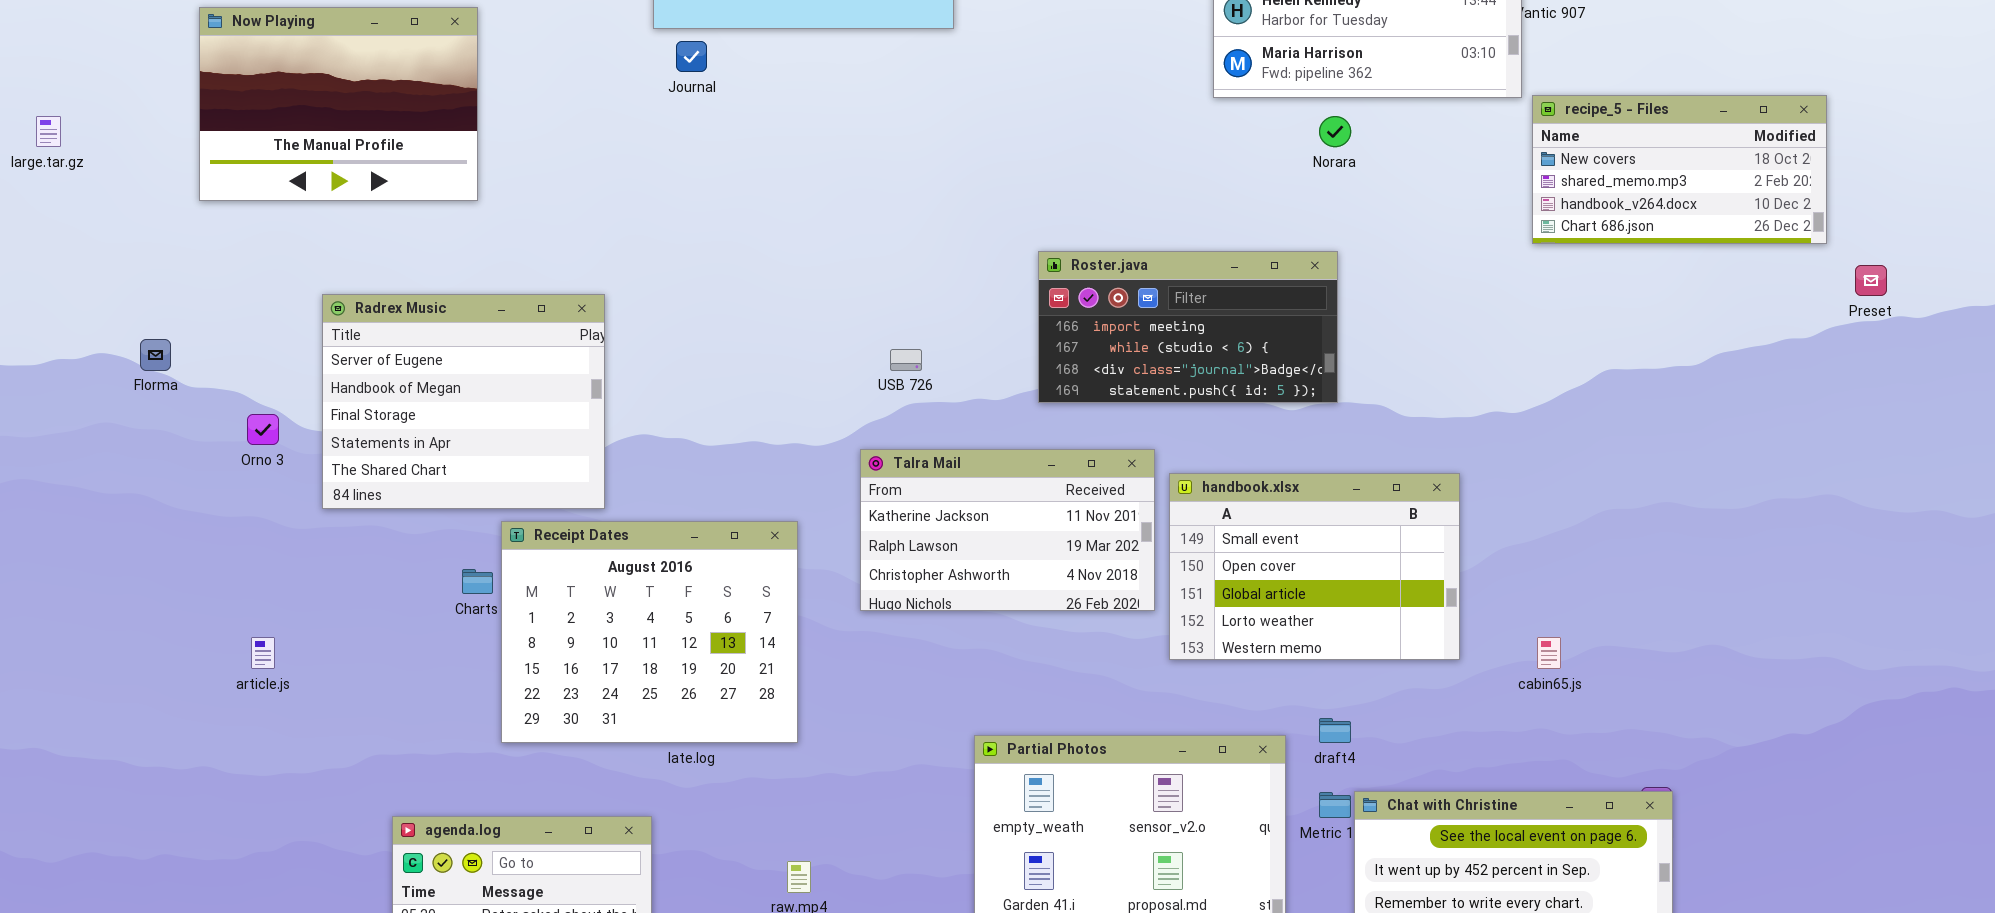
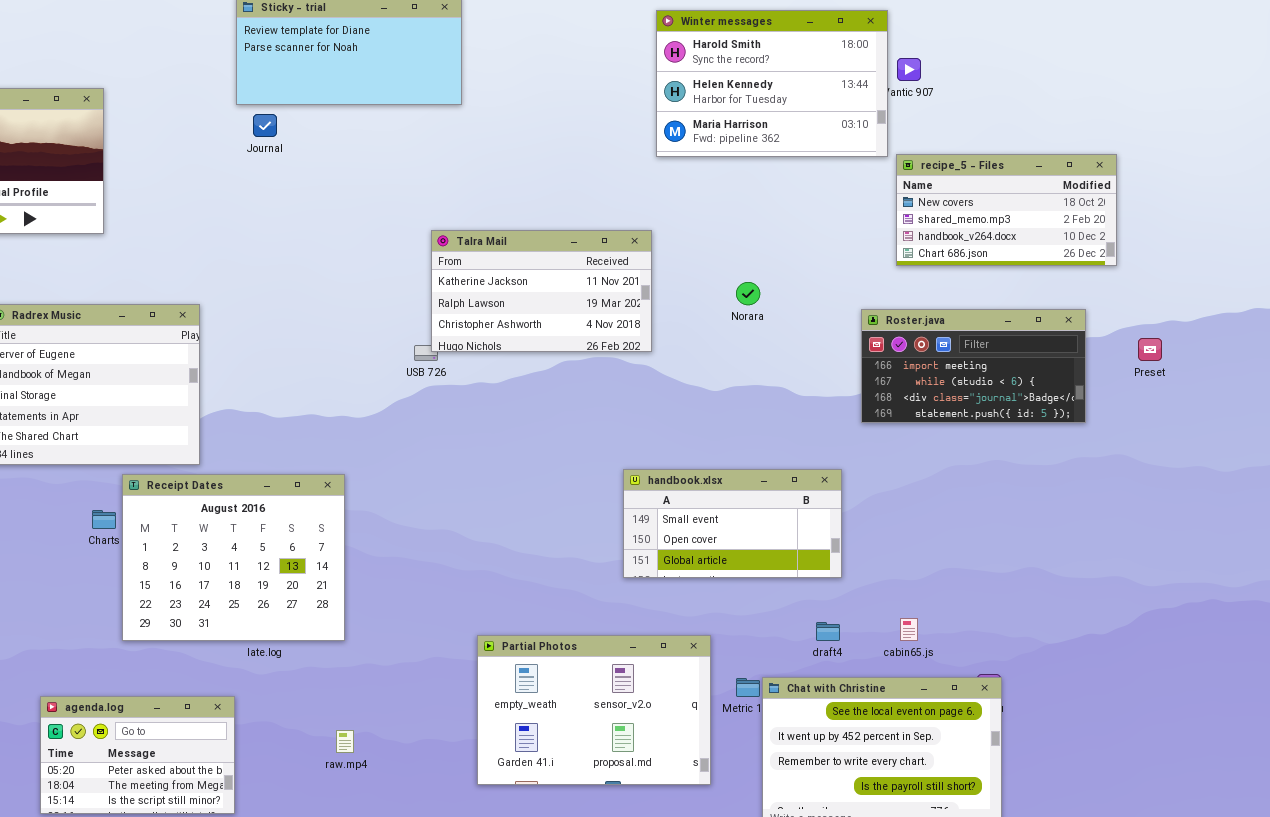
Norara: [1319,116,1351,147] -> [736,282,760,305], moved
Roster.java: [1038,251,1338,403] -> [861,309,1086,423], moved
Preset: [1855,265,1887,296] -> [1138,338,1162,361], moved
Talra Mail: [860,449,1155,611] -> [431,230,652,352], moved
handbook.xlsx: [1169,473,1460,660] -> [623,469,842,578], resized
cabin65.js: [1537,637,1561,669] -> [900,618,918,641], moved
draft4: [1319,718,1351,743] -> [816,622,840,641], moved

